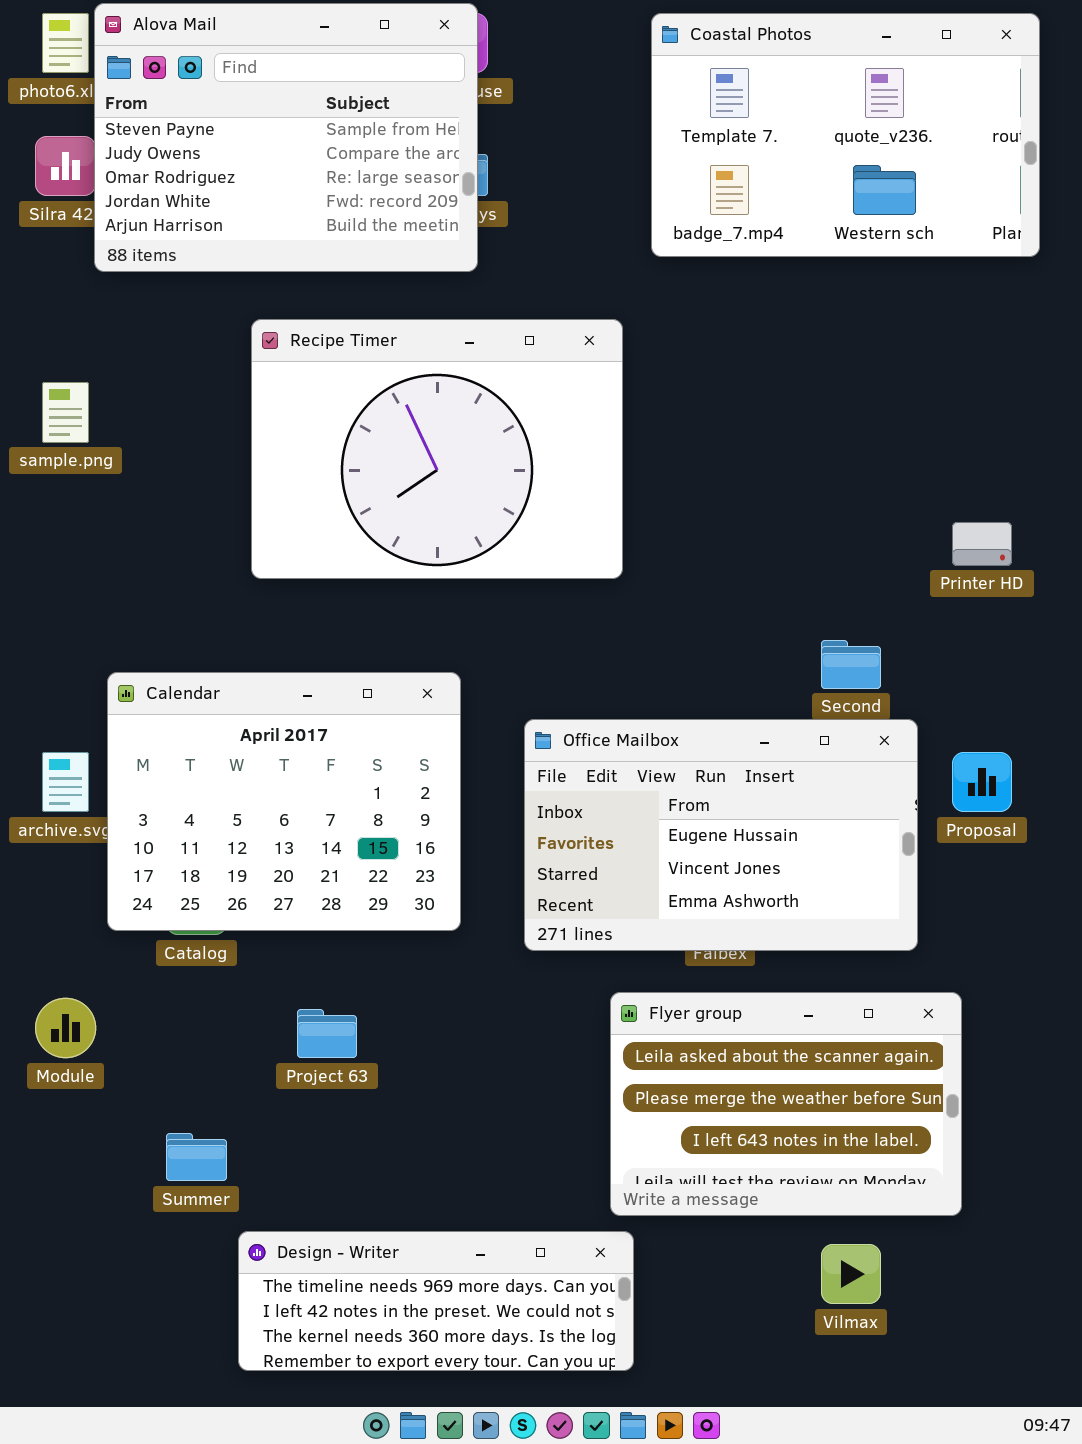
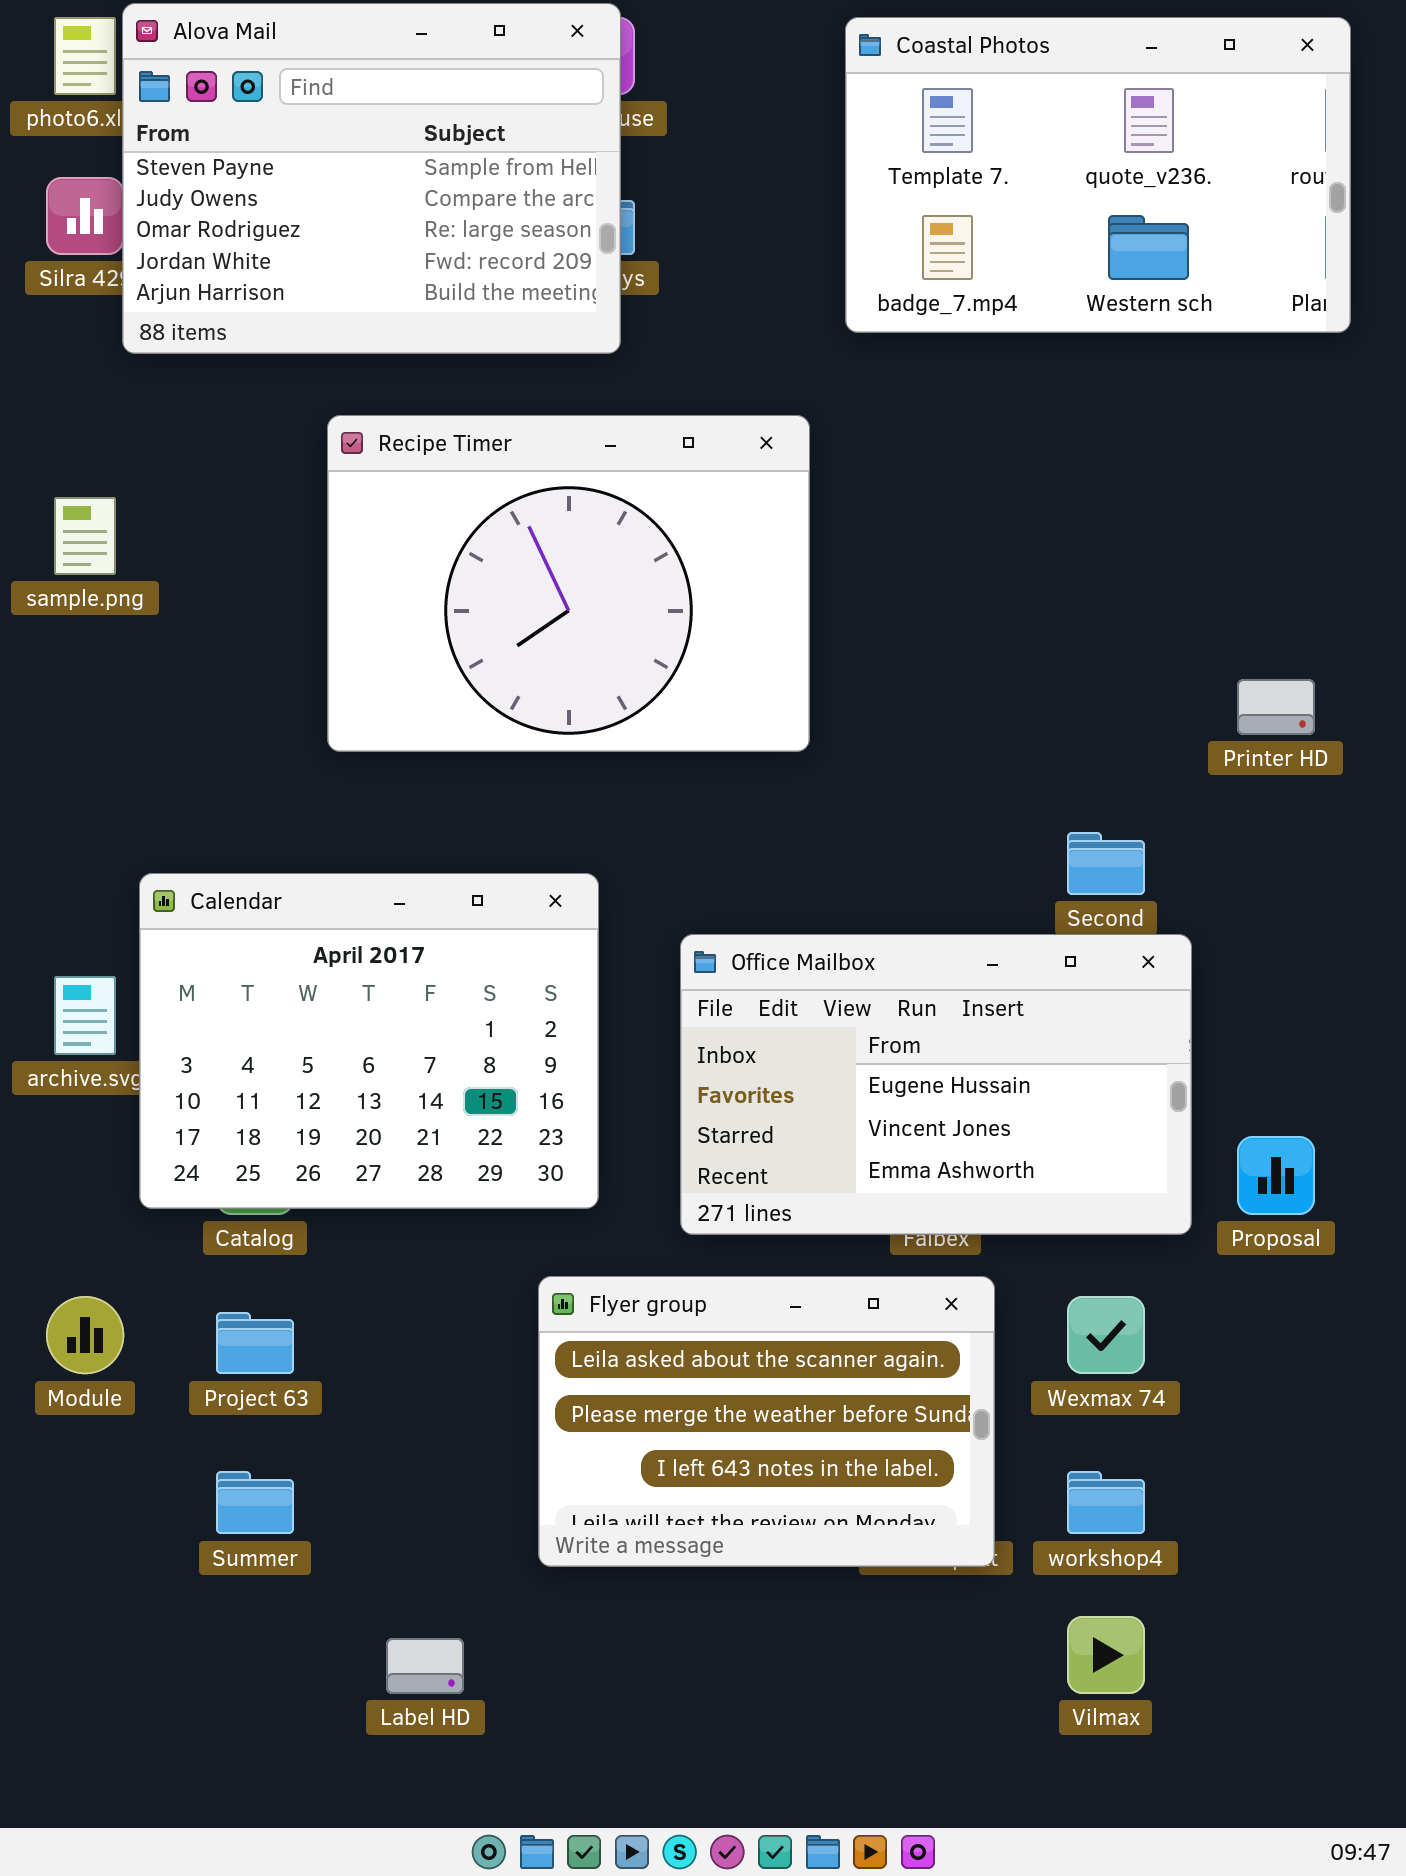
Proposal: [952,752,1012,812] -> [1237,1136,1315,1215], moved
Flyer group: [610,992,962,1216] -> [538,1276,995,1567], moved
Project 63: [297,1009,357,1058] -> [216,1312,294,1374], moved
Design - Writer: [238,1231,634,1371] -> none, closed

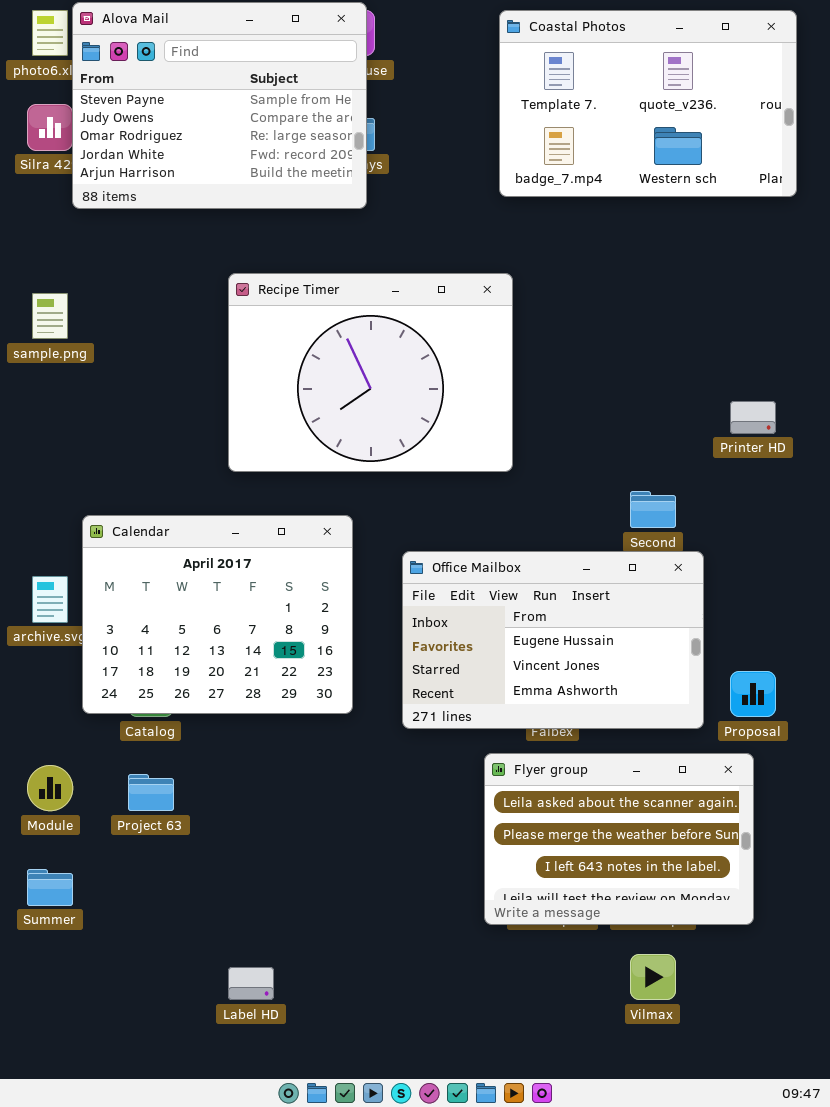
Recipe Timer: [327,415,810,752] -> [228,273,513,472], moved
Flyer group: [538,1276,995,1567] -> [484,753,754,925], moved
Summer: [216,1471,294,1534] -> [27,869,73,906], moved

